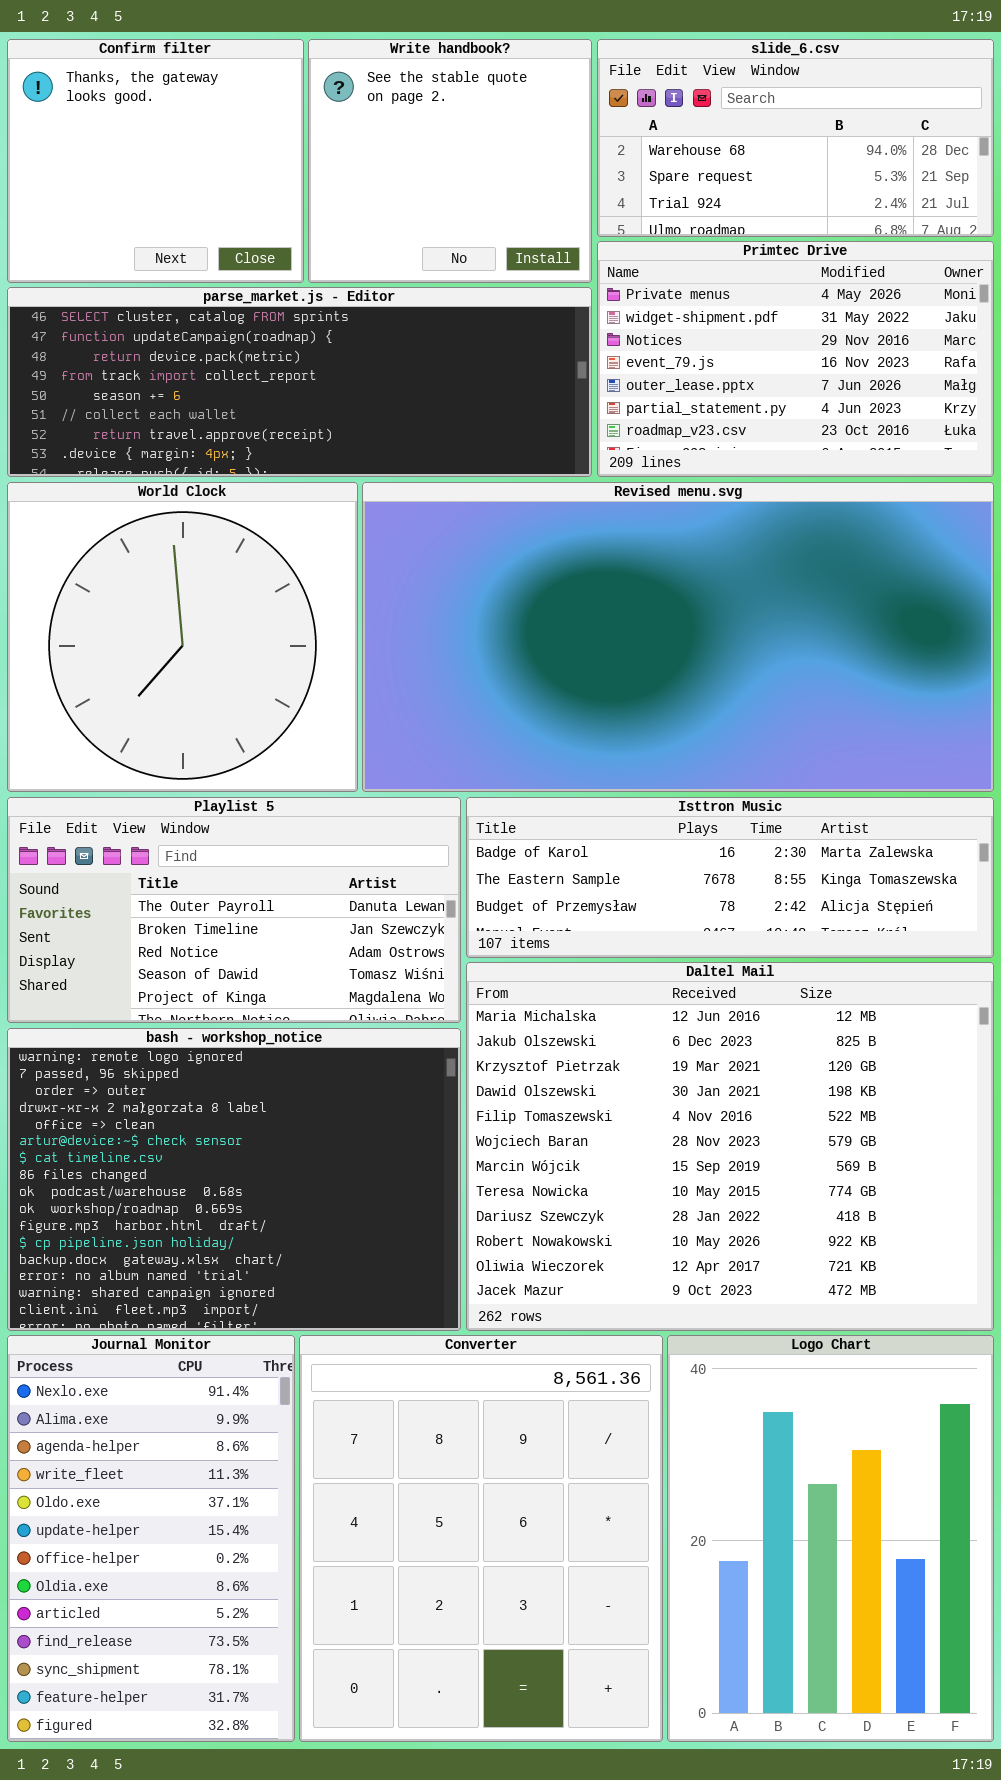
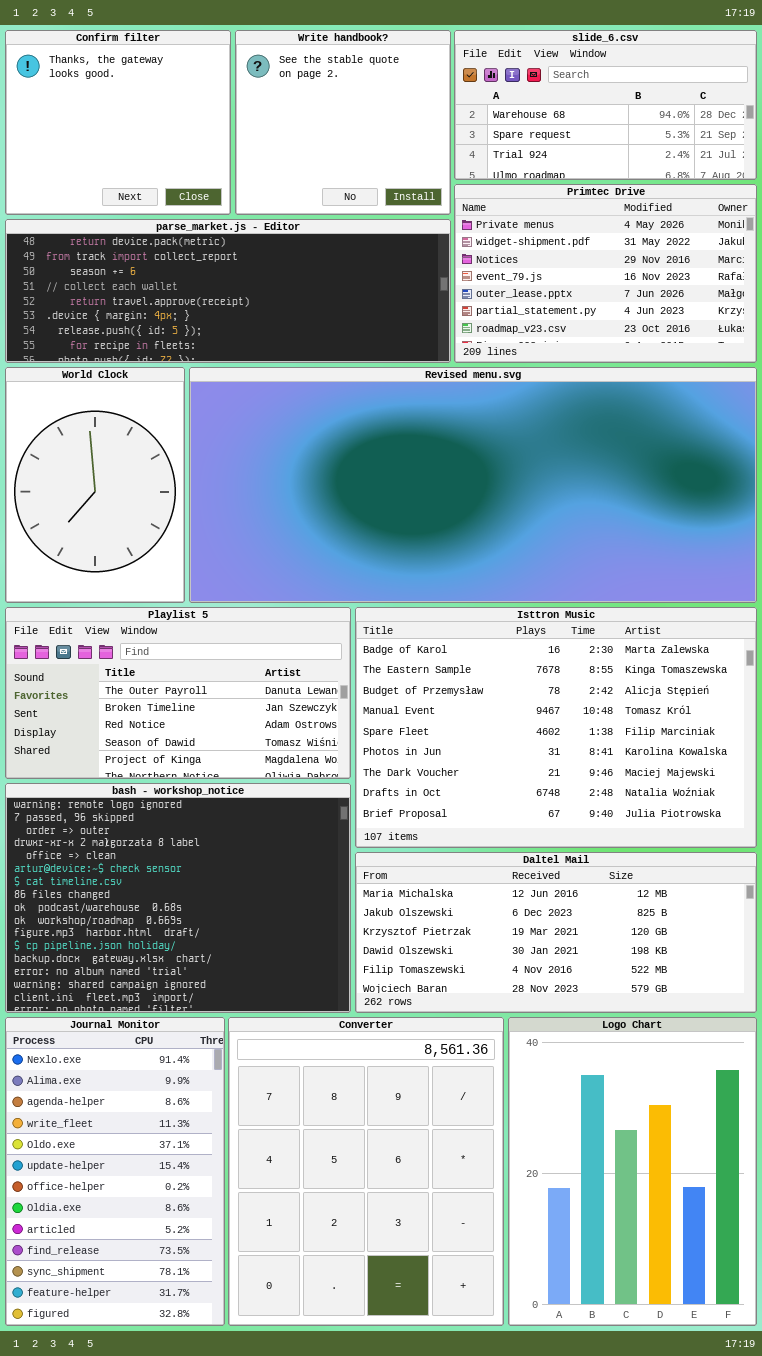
parse_market.js - Editor: [7,287,592,477] -> [5,219,451,363], scrolled down 2 rows
World Clock: [7,482,358,792] -> [5,367,185,603], resized
Revised menu.svg: [362,482,994,792] -> [189,367,757,603], resized
Isttron Music: [466,797,994,958] -> [355,607,757,848], resized
Daltel Mail: [466,962,994,1331] -> [355,852,757,1013], resized

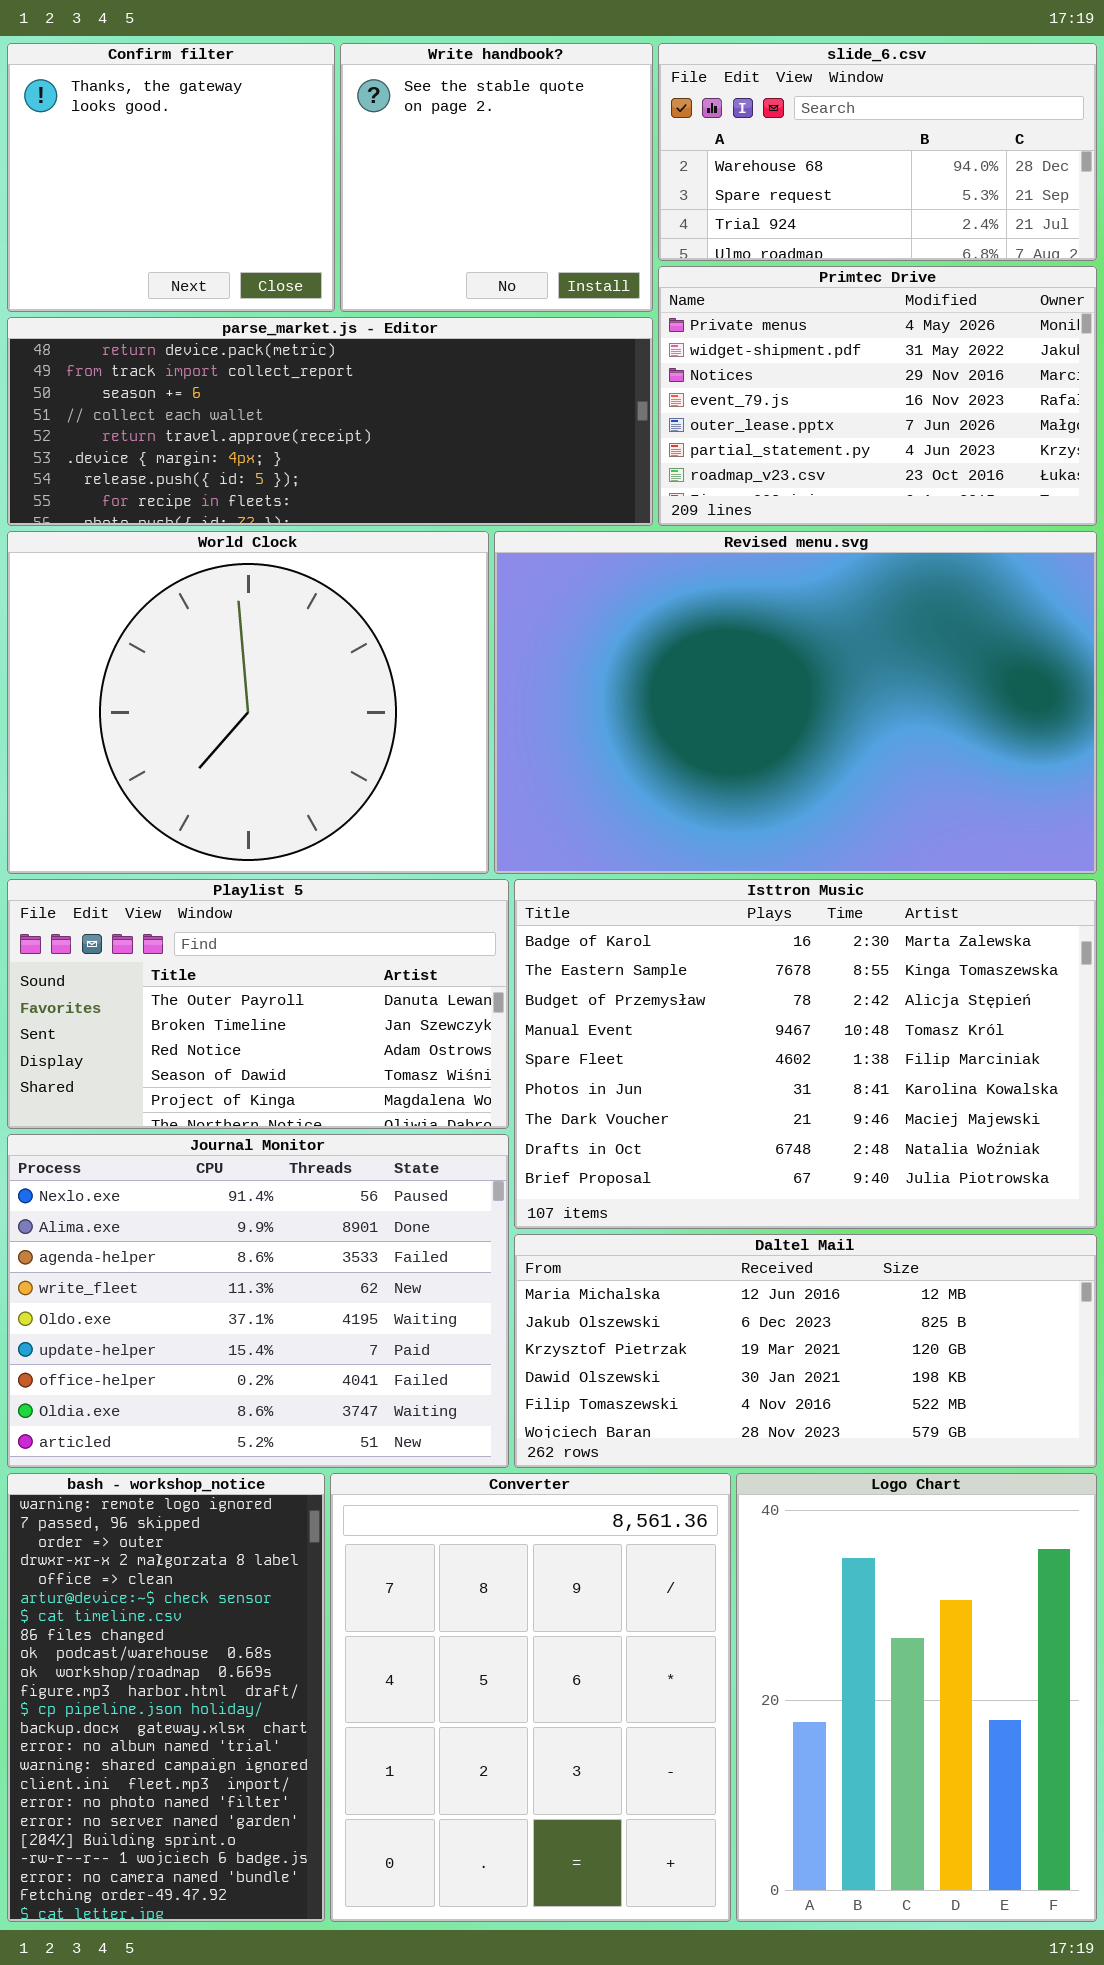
World Clock: [5,367,185,603] -> [7,531,489,874], resized
Revised menu.svg: [189,367,757,603] -> [494,531,1097,874], resized
bash - workshop_notice: [5,783,351,1013] -> [7,1473,325,1922], moved, resized
Journal Monitor: [5,1017,225,1326] -> [7,1134,509,1468], moved, resized

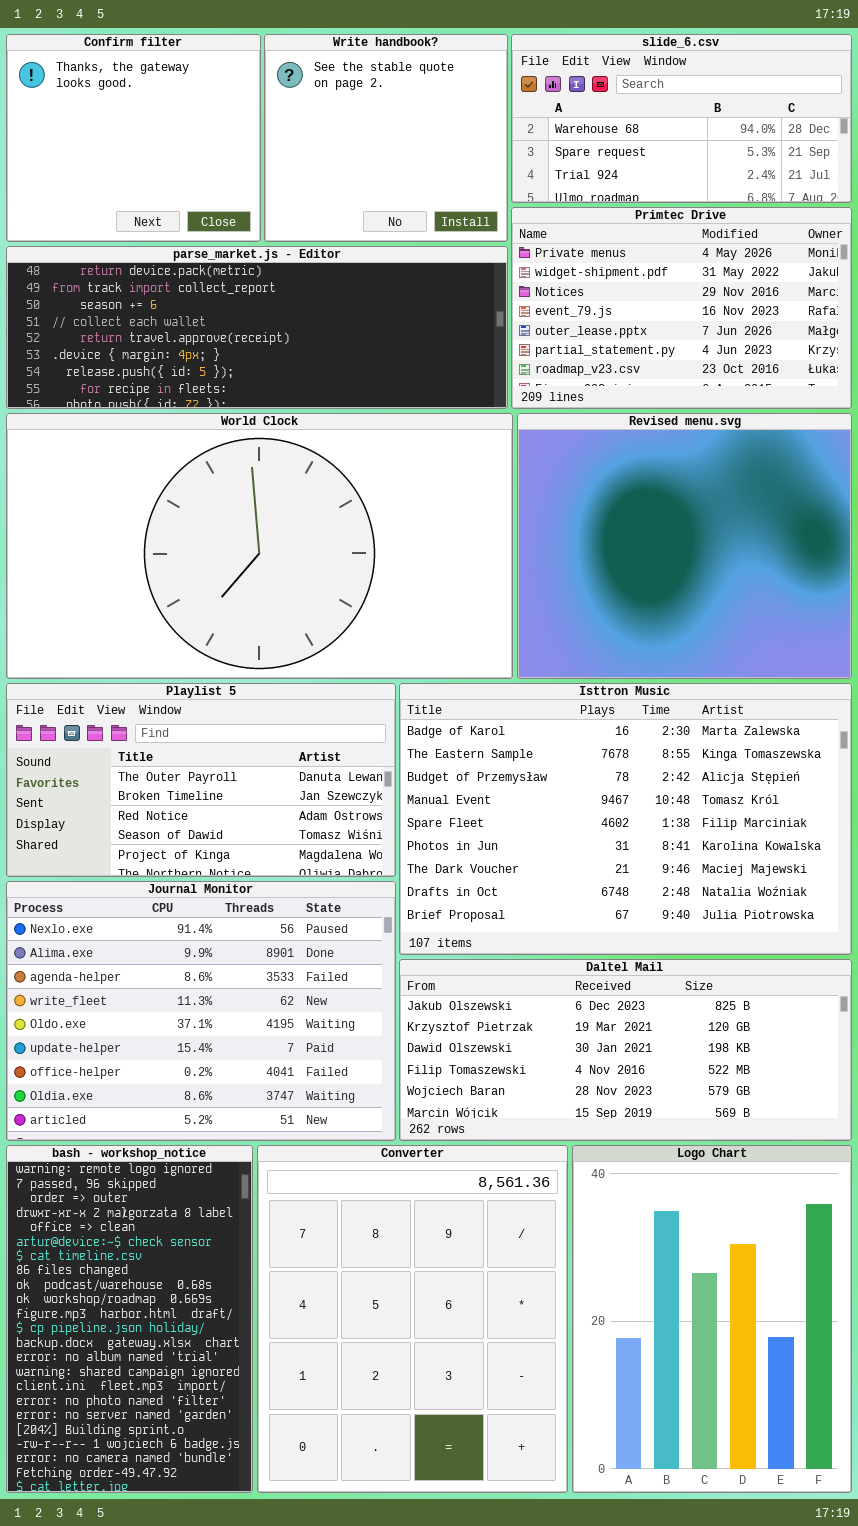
World Clock: [7,531,489,874] -> [6,413,513,679], resized
Revised menu.svg: [494,531,1097,874] -> [517,413,852,679], resized
Daltel Mail: [514,1234,1097,1468] -> [399,959,852,1141], scrolled down 1 row

